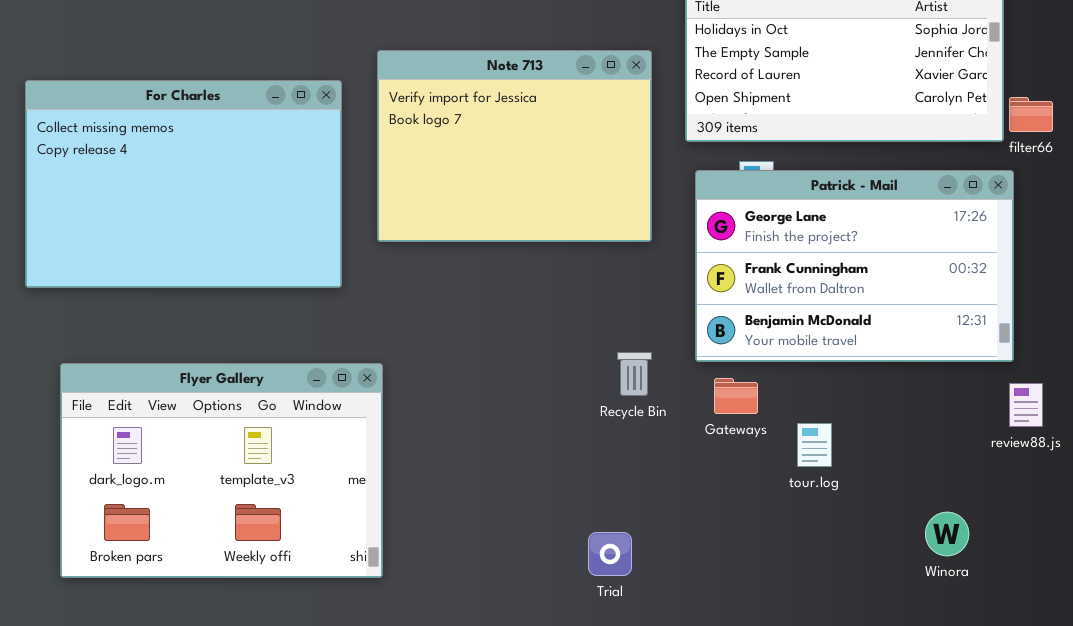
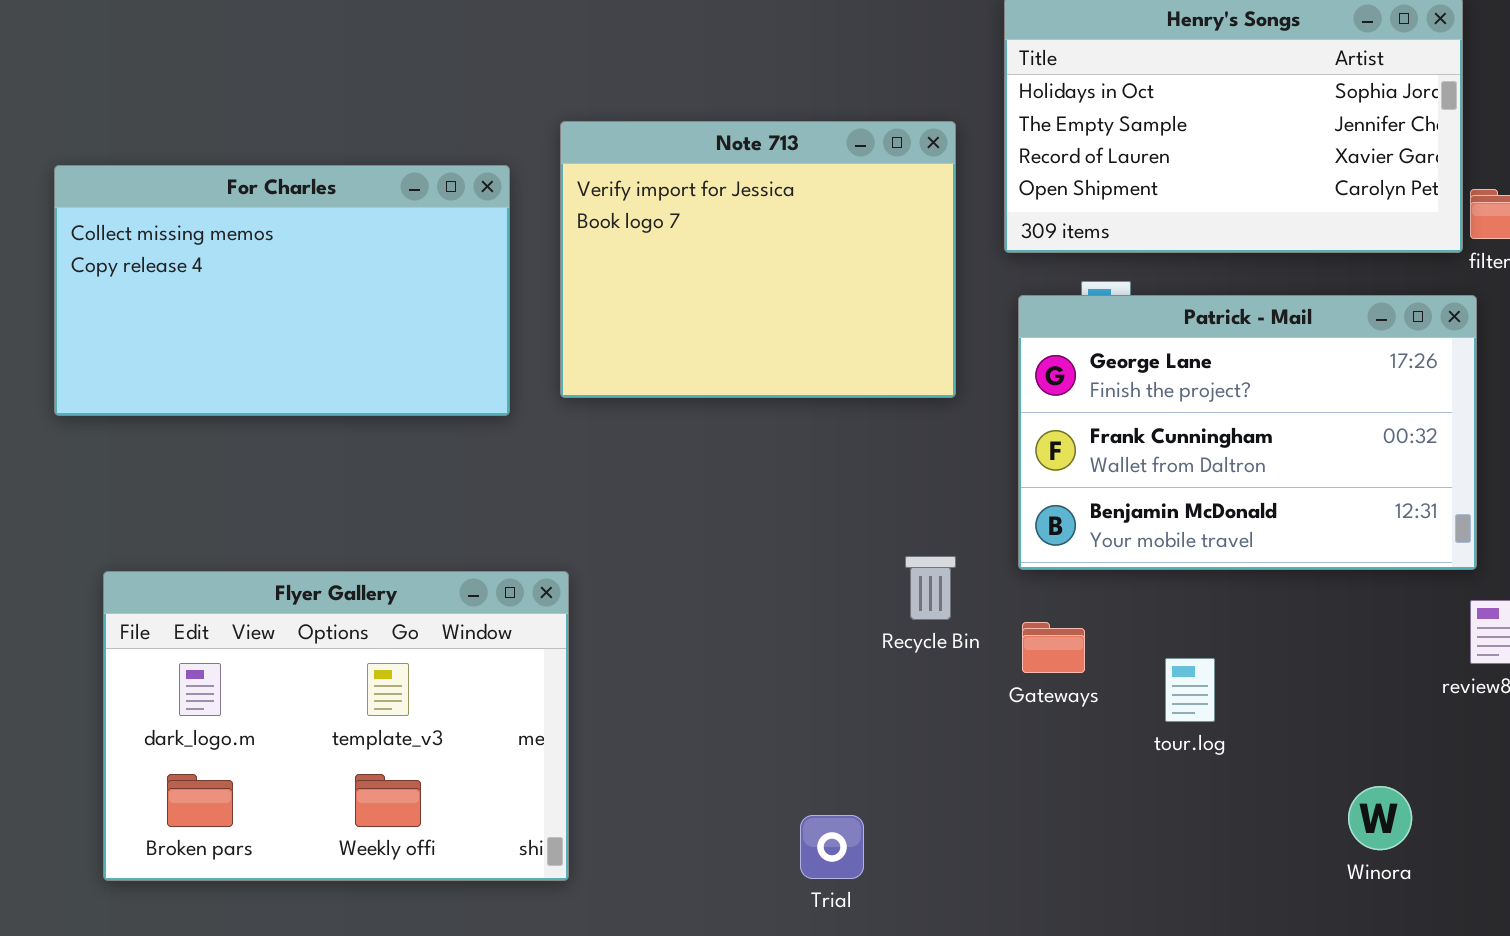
For Charles: [25,80,342,288] -> [54,165,510,416], resized
Gateways: [714,378,758,414] -> [1022,622,1085,673], moved
Trial: [588,532,632,576] -> [800,815,864,879], moved

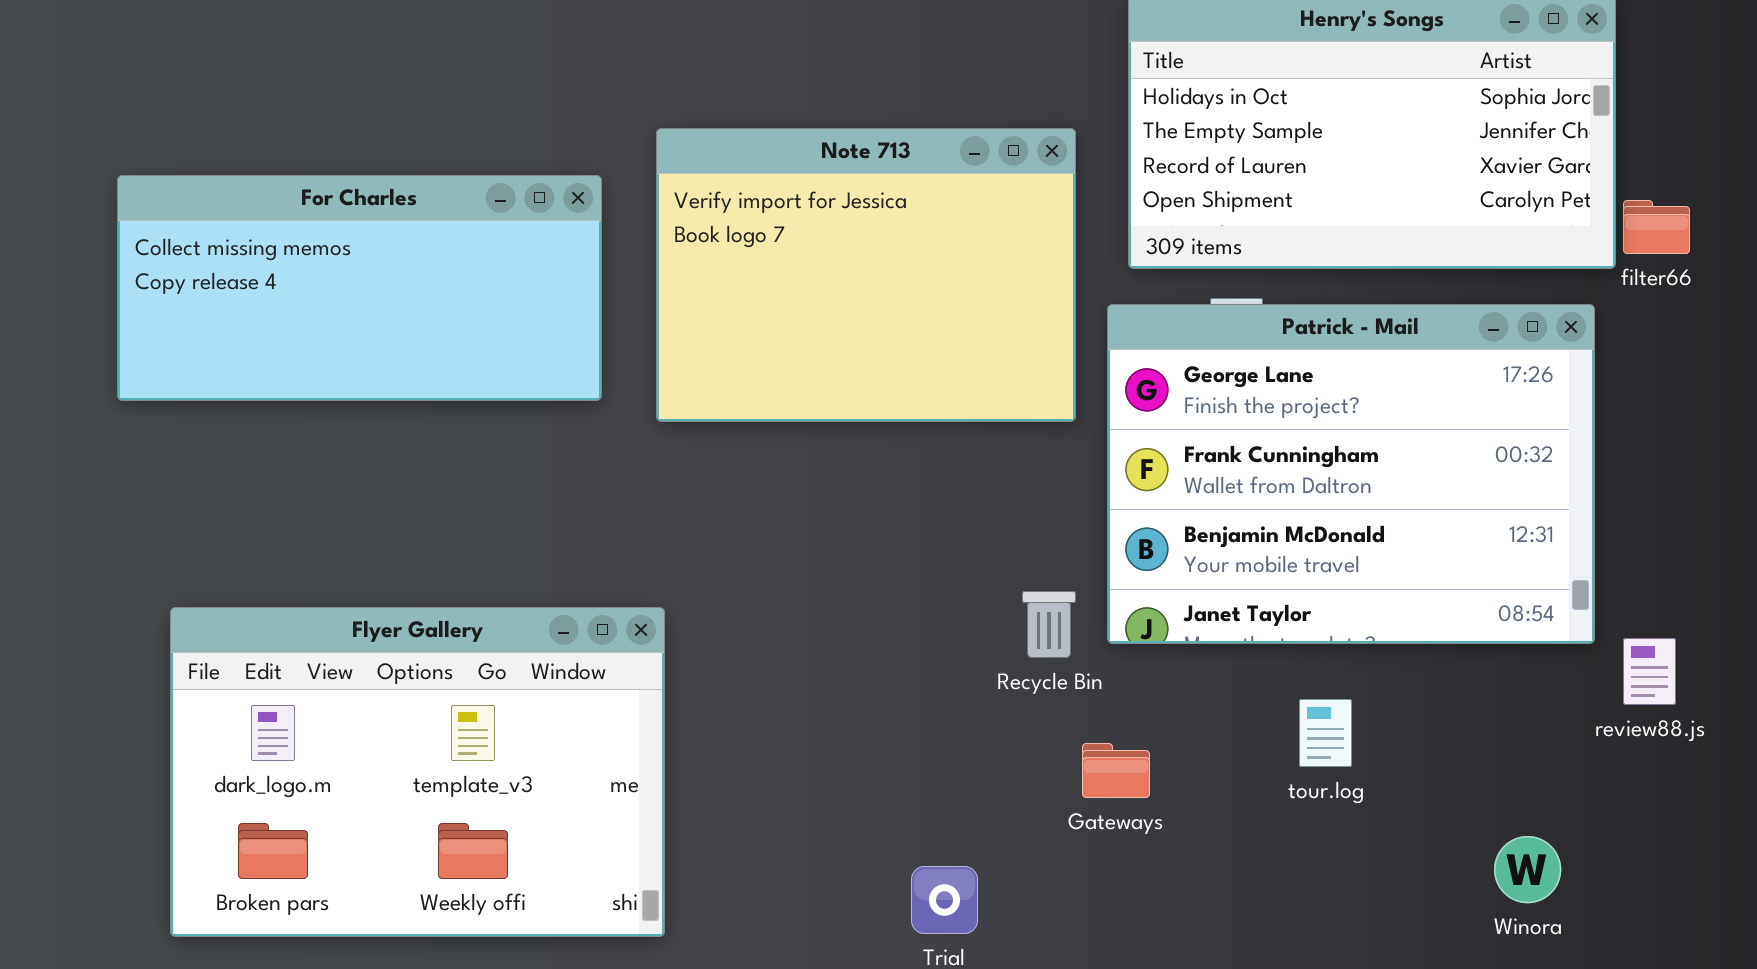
For Charles: [54,165,510,416] -> [117,175,602,401], resized
Patrick - Mail: [1018,295,1477,570] -> [1107,304,1595,644], moved, resized
Gateways: [1022,622,1085,673] -> [1082,743,1150,798], moved

